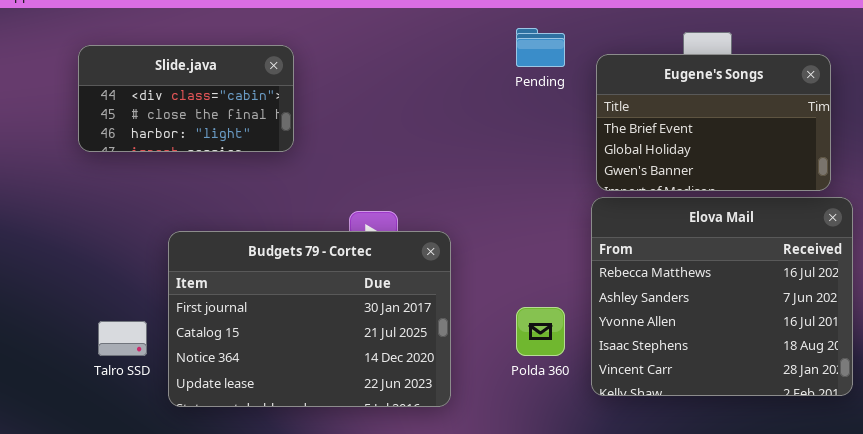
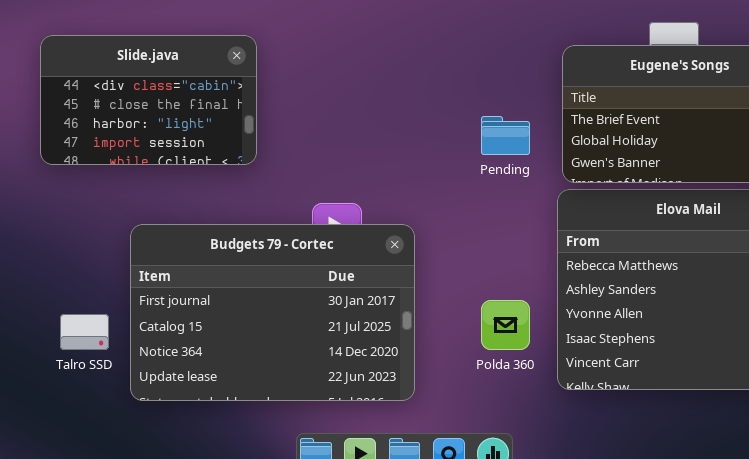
Pending: [516,28,565,67] -> [481,116,530,155], moved
Slide.java: [78,45,294,152] -> [40,35,257,165], resized

